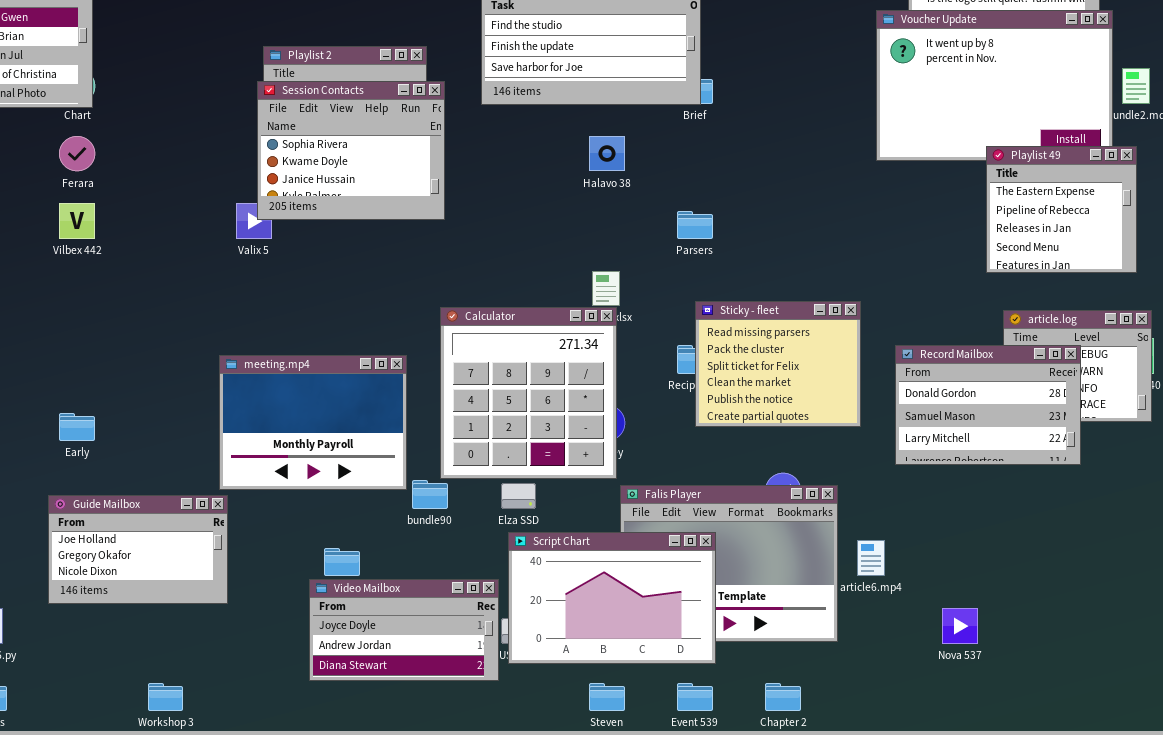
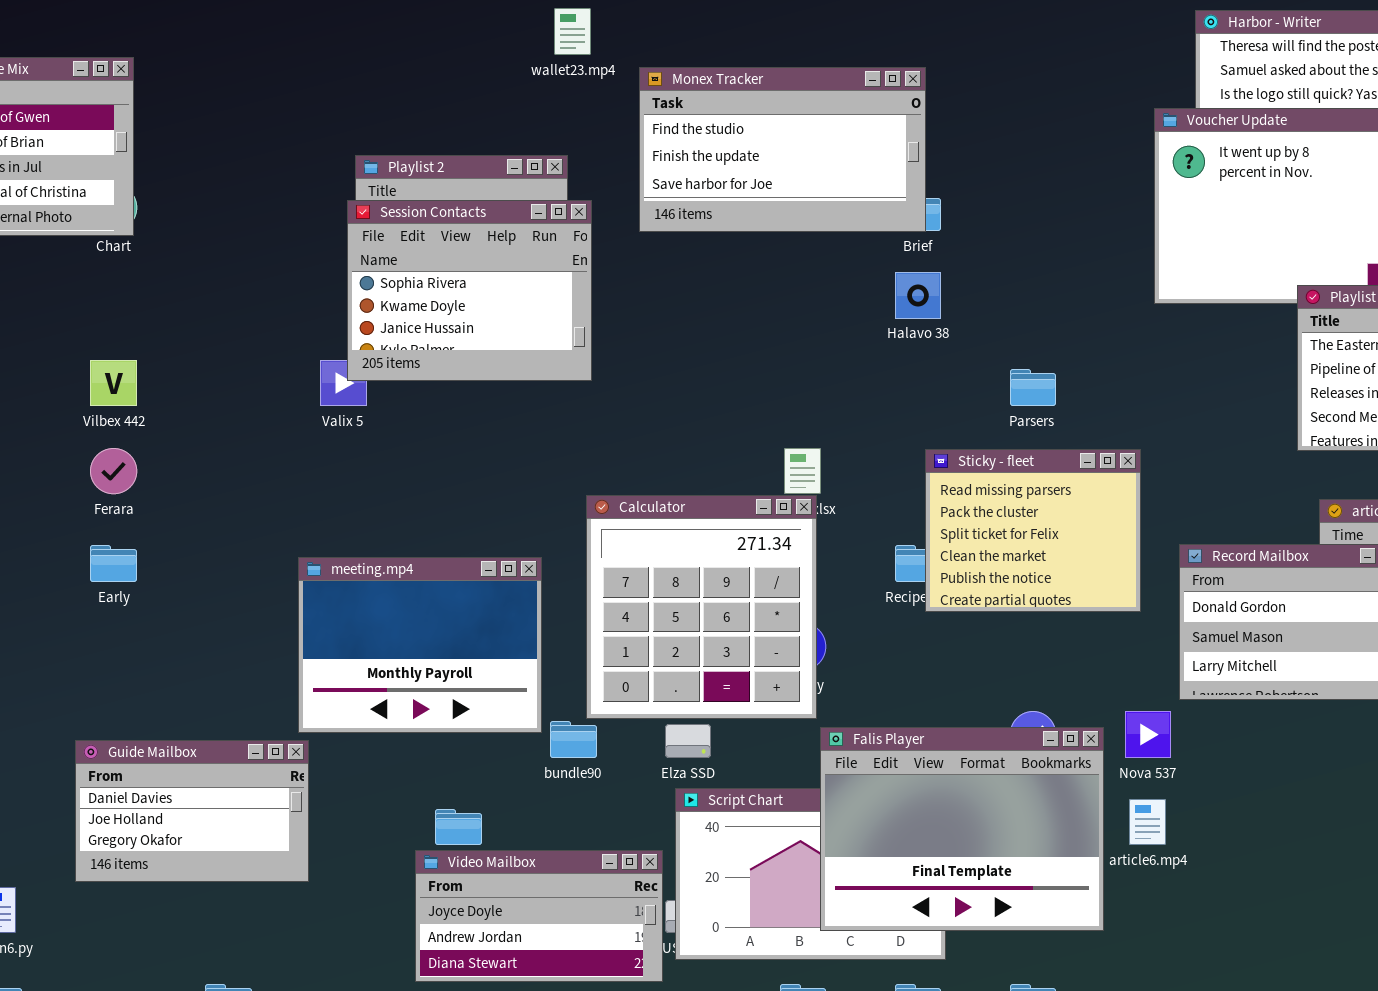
Ferara: [59,136,95,171] -> [90,448,137,494], moved
Halavo 38: [589,136,625,171] -> [895,272,941,319], moved
Parsers: [677,211,713,239] -> [1010,369,1056,406], moved
Sticky - fleet: [695,301,861,427] -> [925,449,1141,612], moved
Early: [59,413,95,441] -> [90,545,137,582], moved
Falis Player: [620,485,838,642] -> [820,727,1104,931], raised
Guide Mailbox: [48,495,228,604] -> [75,740,309,882], scrolled up 1 row
Nova 537: [942,608,978,644] -> [1125,711,1171,758], moved

